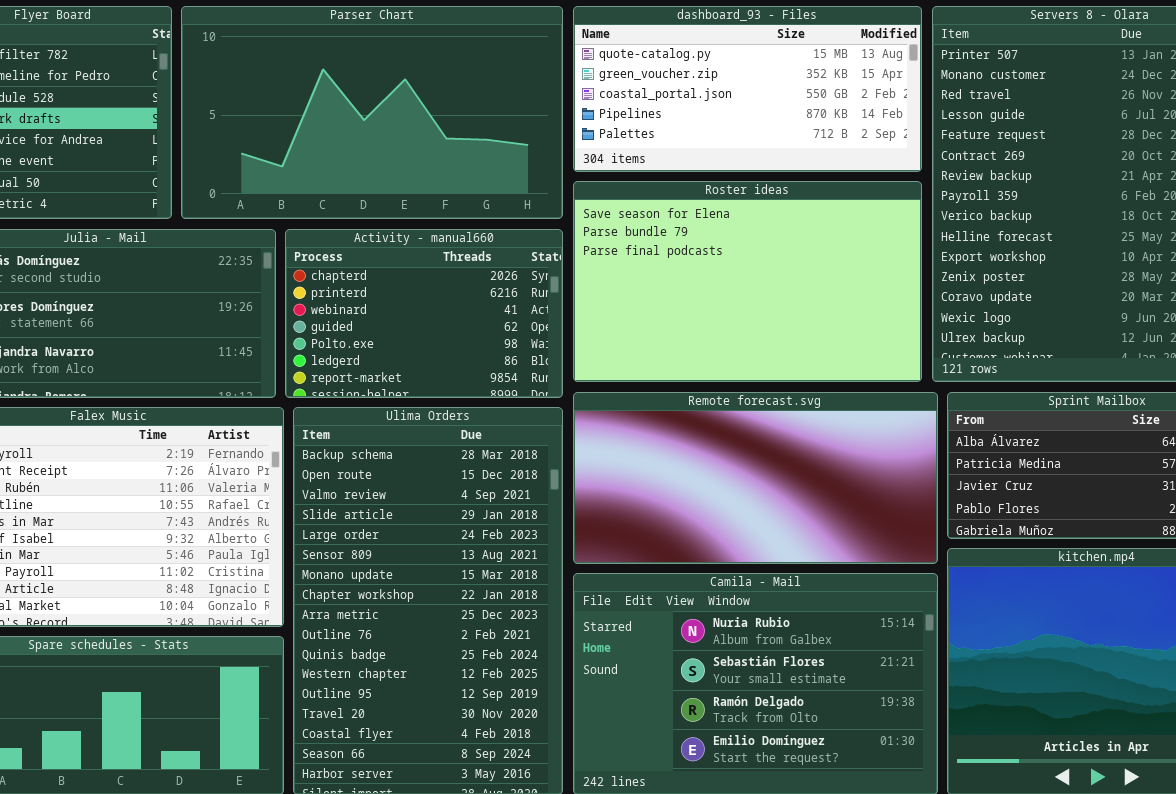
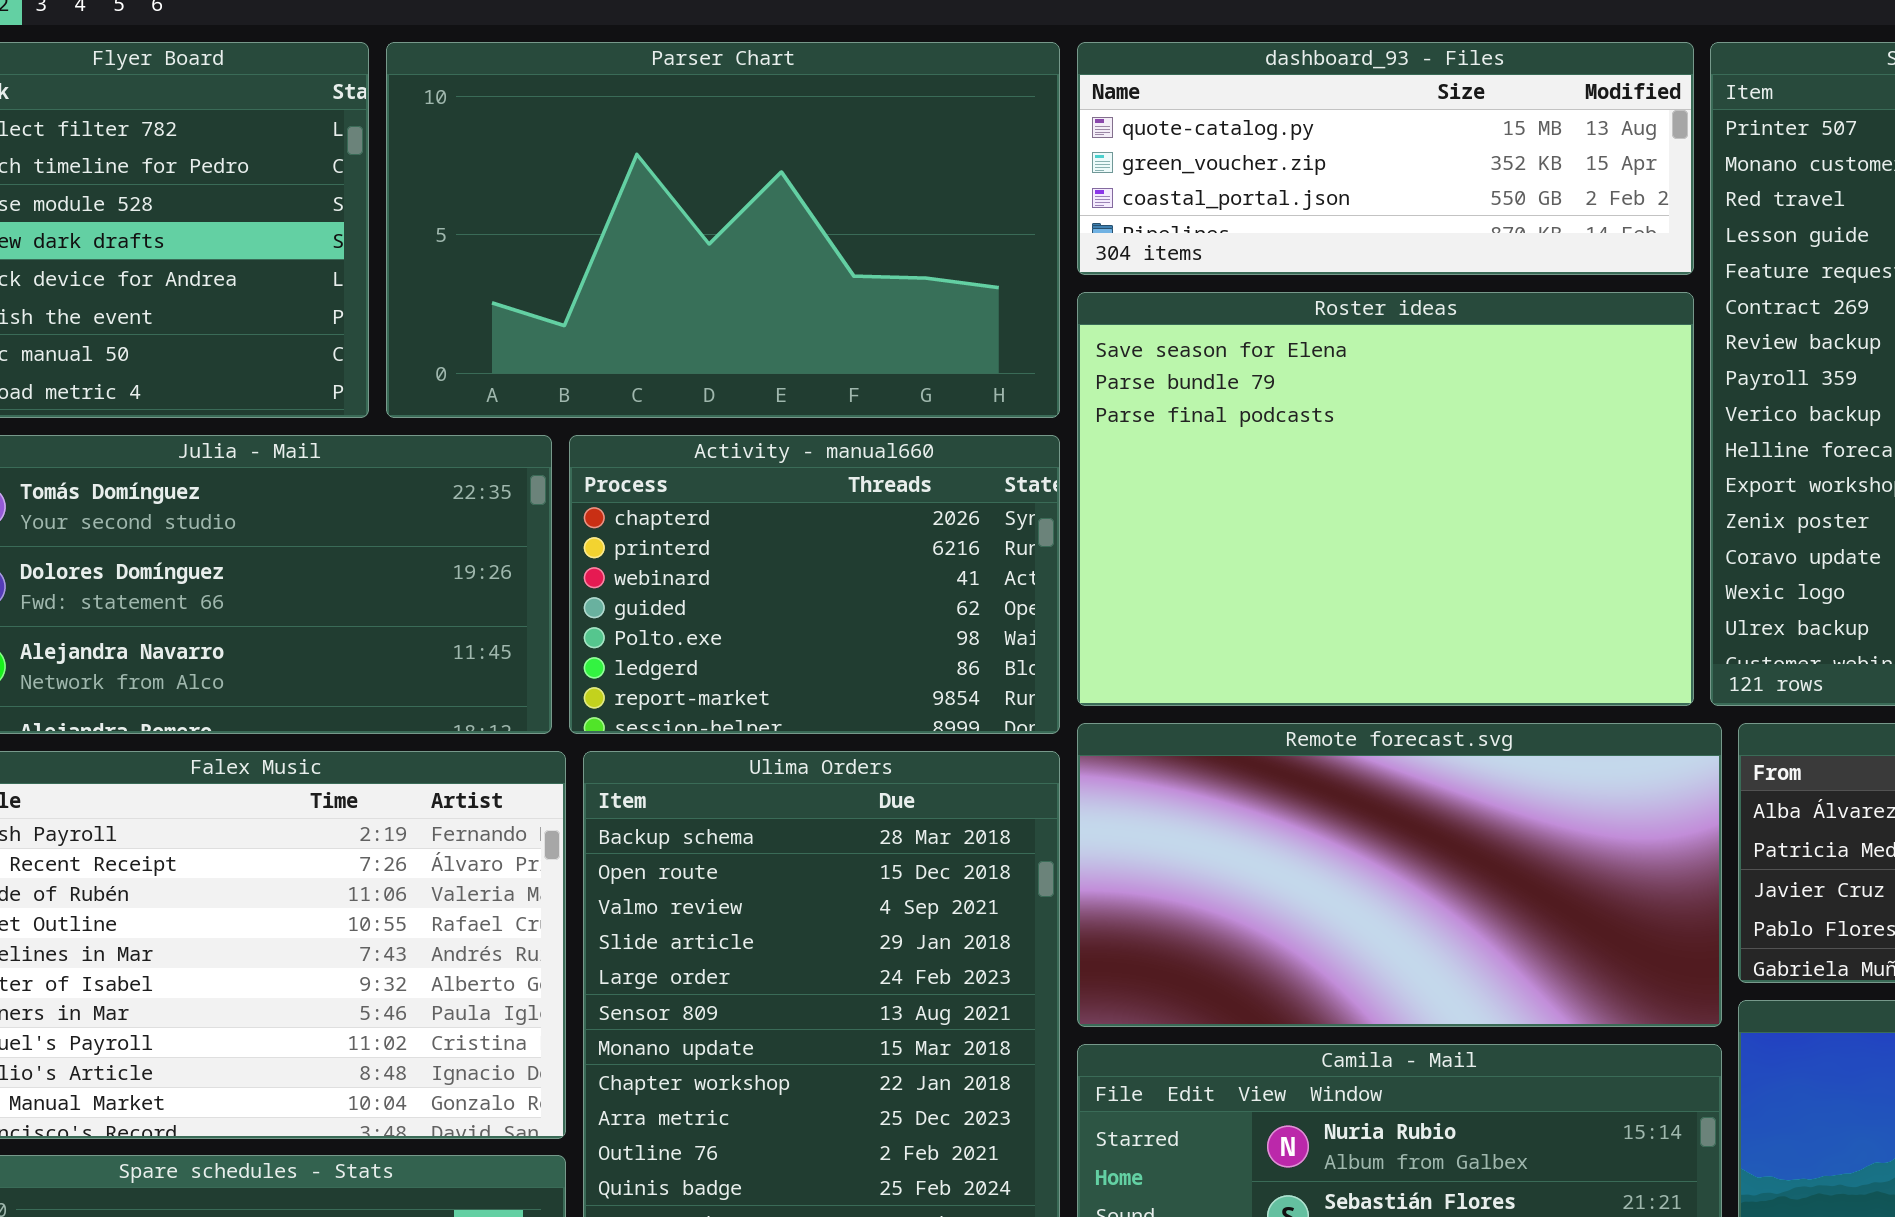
dashboard_93 - Files: [573,6,922,172] -> [1077,42,1694,275], resized
Roster ideas: [573,181,922,382] -> [1077,292,1694,706], resized

